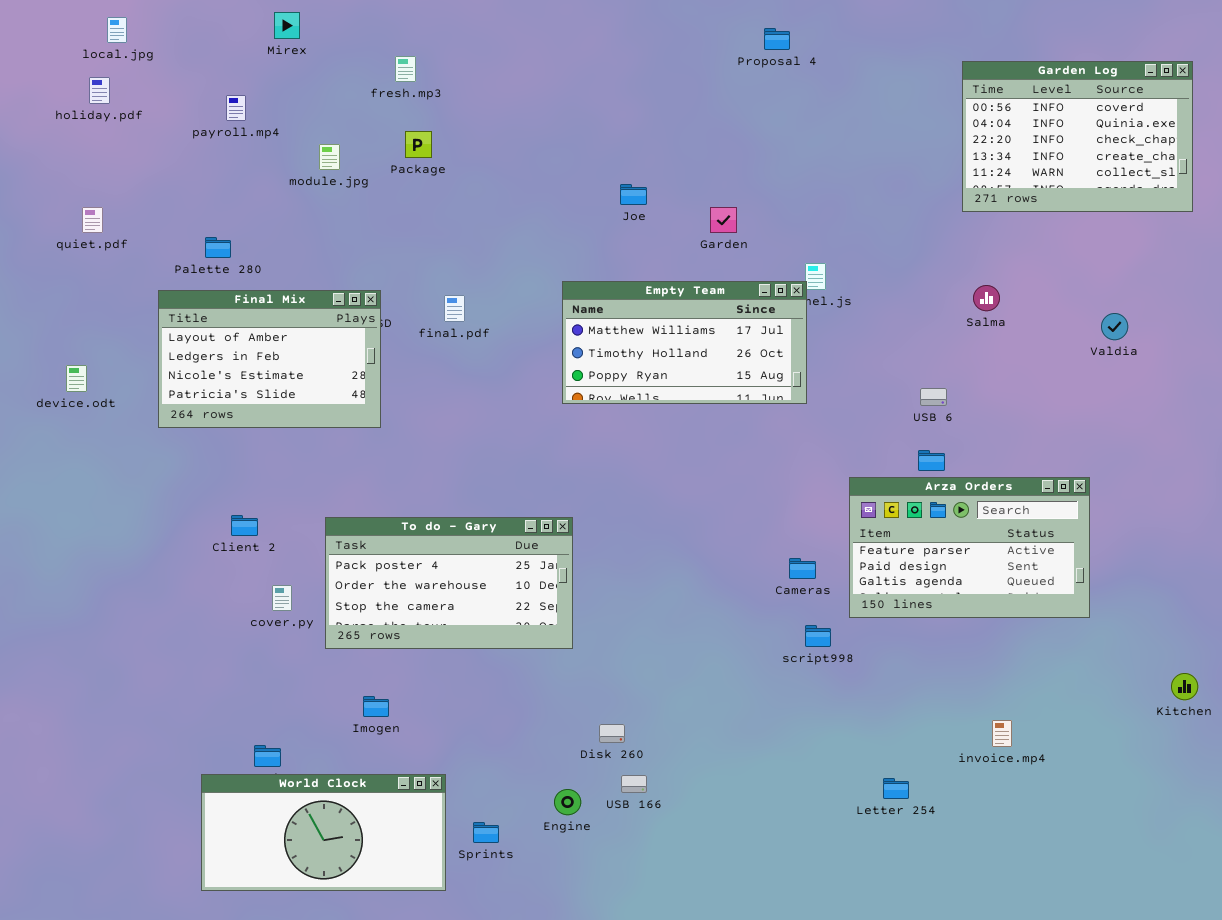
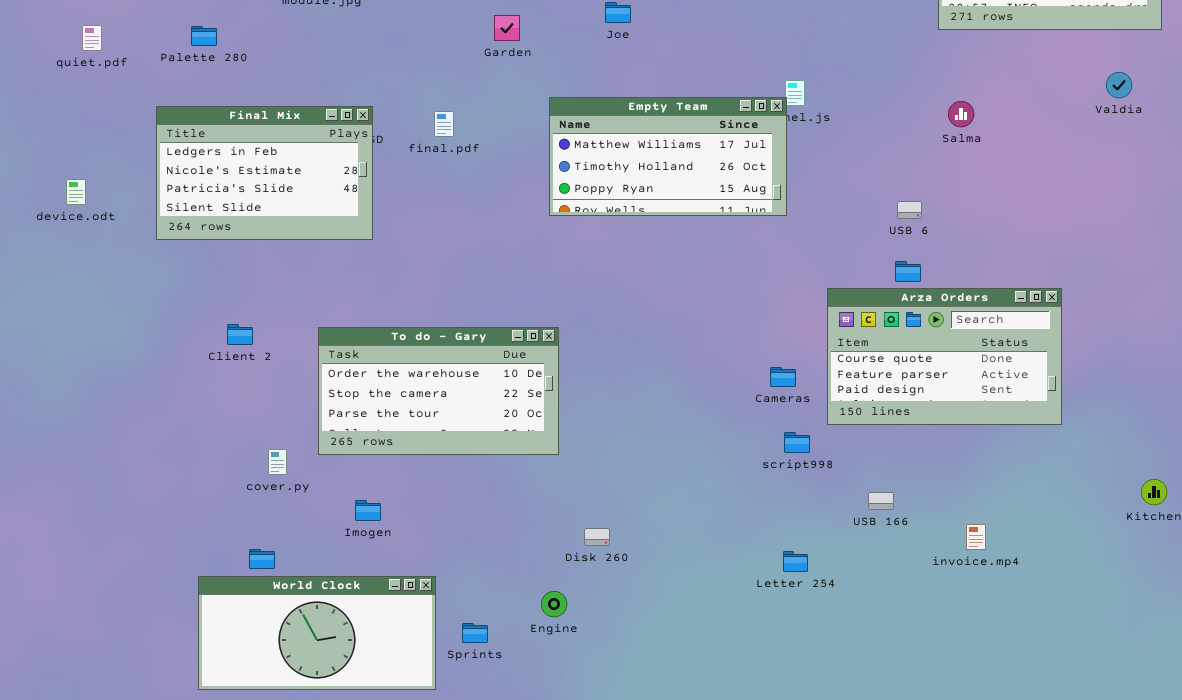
Garden: [710,207,737,233] -> [494,15,520,41], moved
Palette 280: [205,237,231,258] -> [191,26,217,46], moved
Final Mix: [158,290,381,428] -> [156,106,373,240], scrolled down 1 row
Valdia: [1101,313,1128,340] -> [1106,72,1132,98], moved
Arza Orders: [849,477,1090,618] -> [827,288,1062,425], scrolled up 1 row
To do - Gary: [325,517,573,649] -> [318,327,559,455], scrolled down 1 row
cover.py: [272,585,292,611] -> [268,449,287,475], moved
USB 166: [621,775,647,793] -> [868,492,894,510], moved
Letter 254: [883,778,909,799] -> [783,551,808,572], moved

